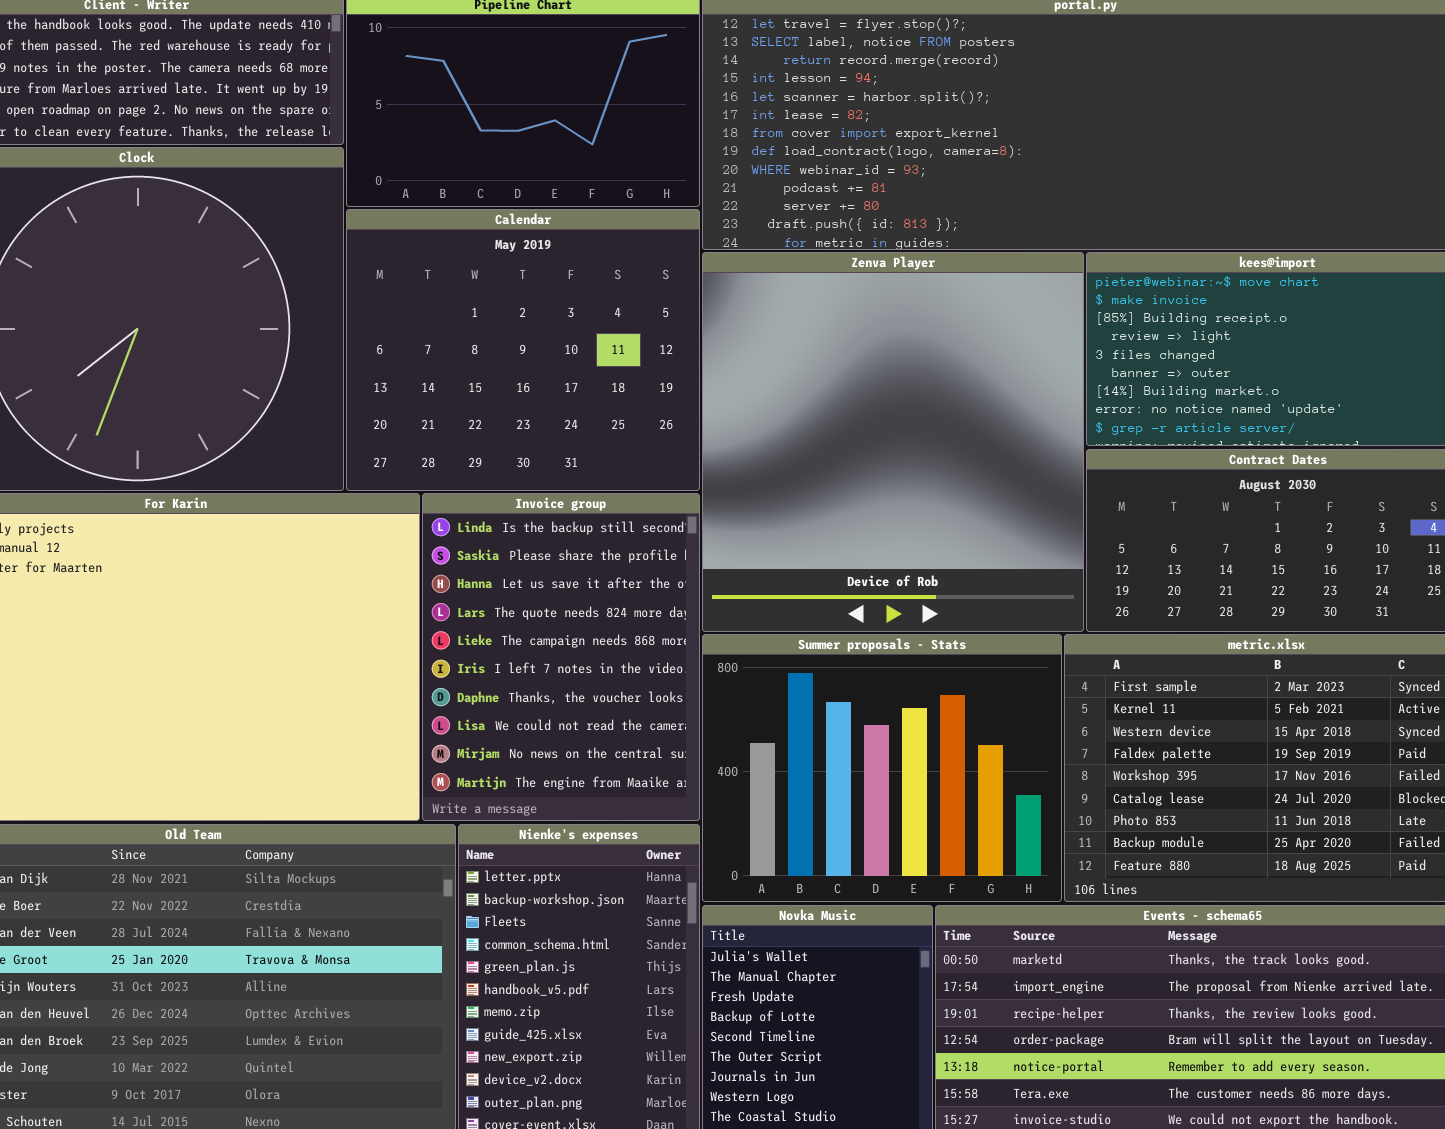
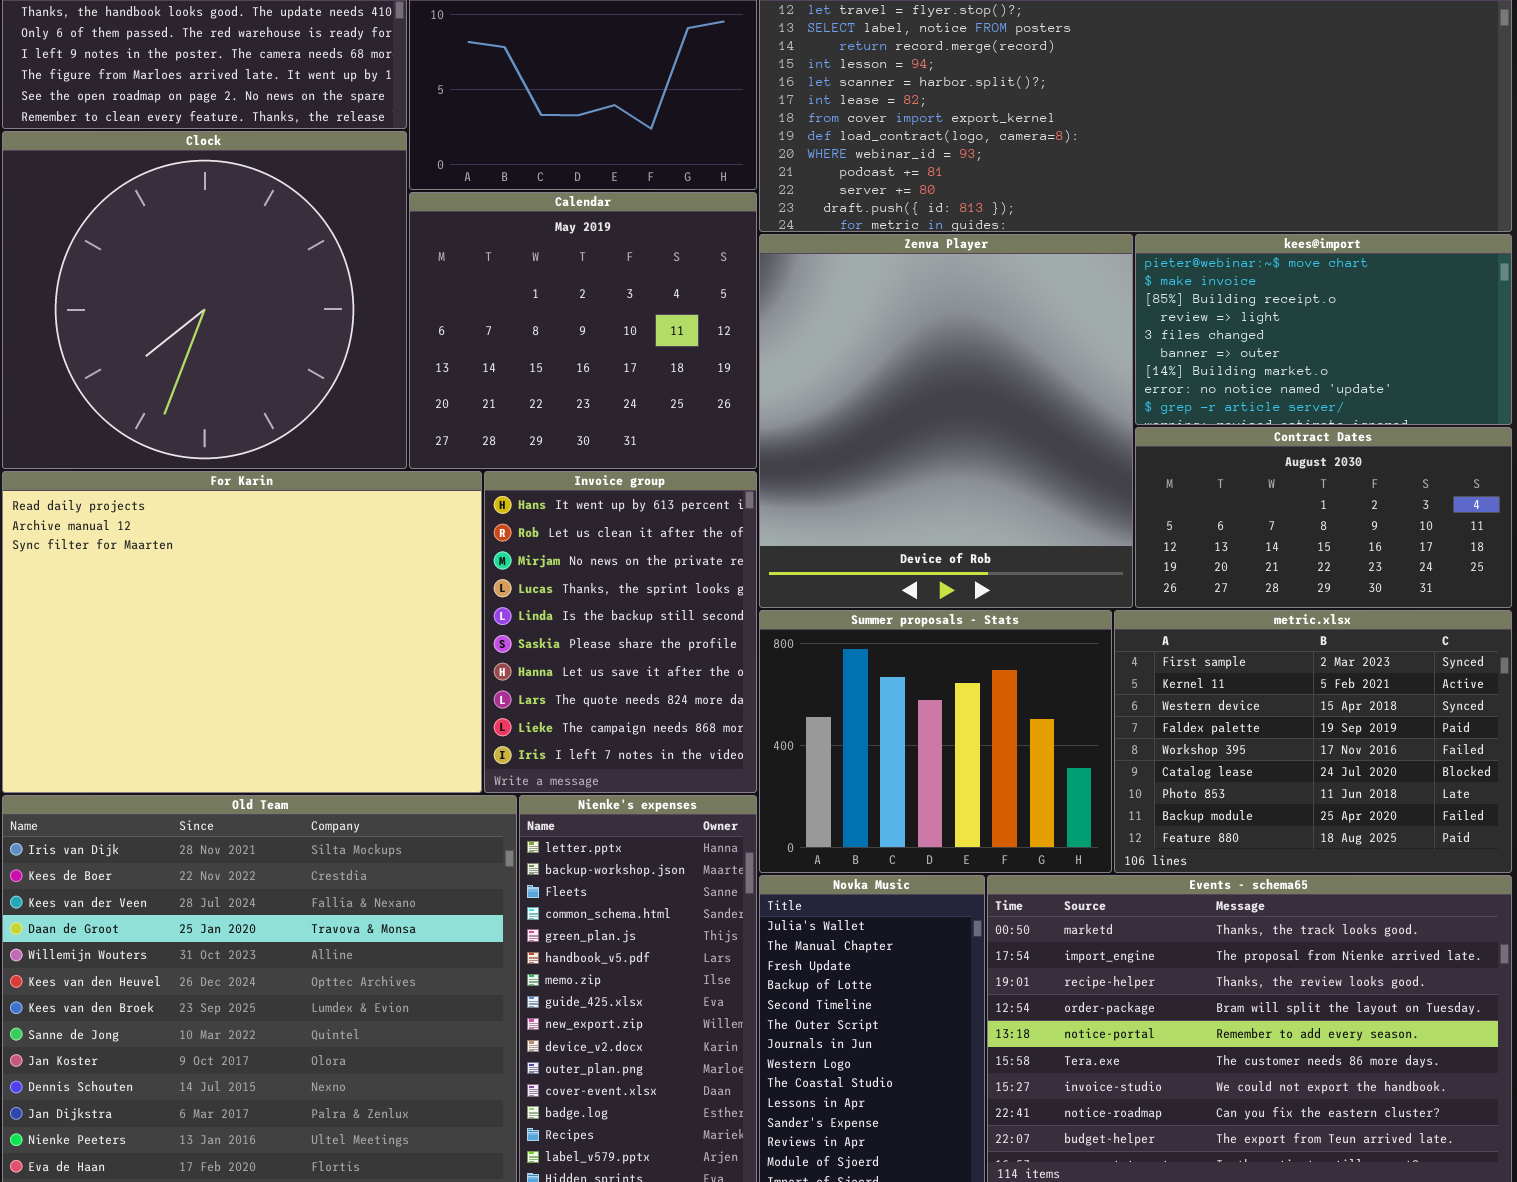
Invoice group: [422,493,700,821] -> [484,471,757,793], scrolled up 4 rows

